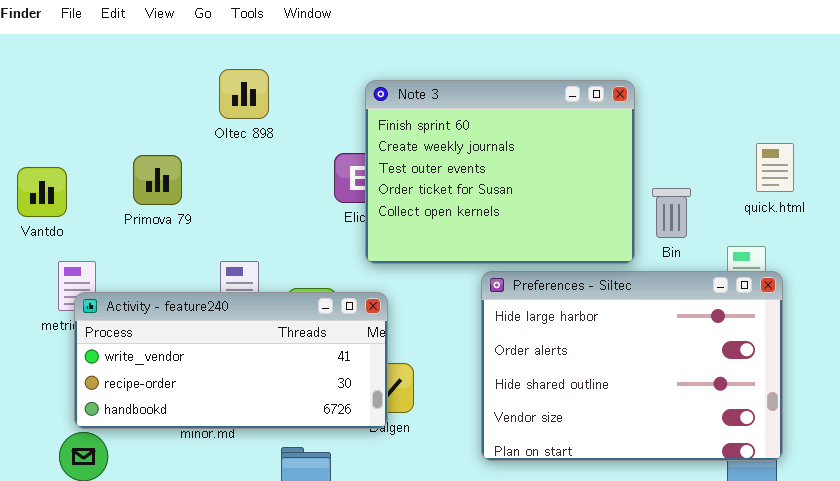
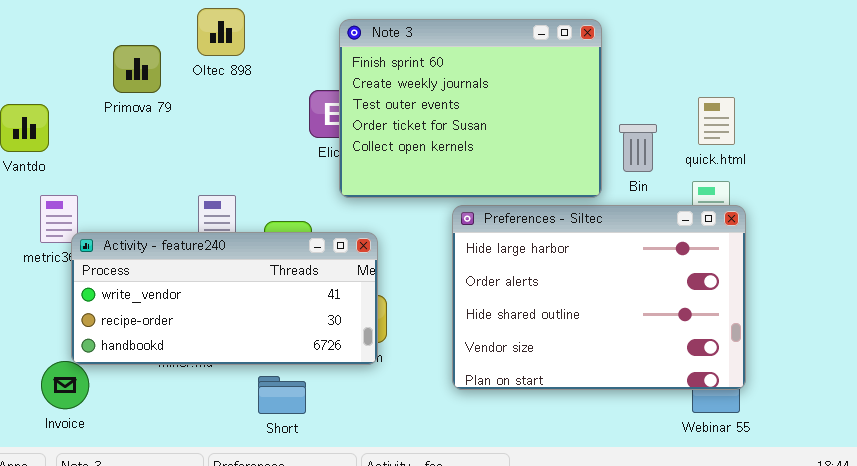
quick.html: [756,143,794,192] -> [698,97,735,145], moved
Primova 79: [133,155,182,205] -> [113,45,161,93], moved
Activity - feature240: [74,292,388,429] -> [71,232,378,365], moved

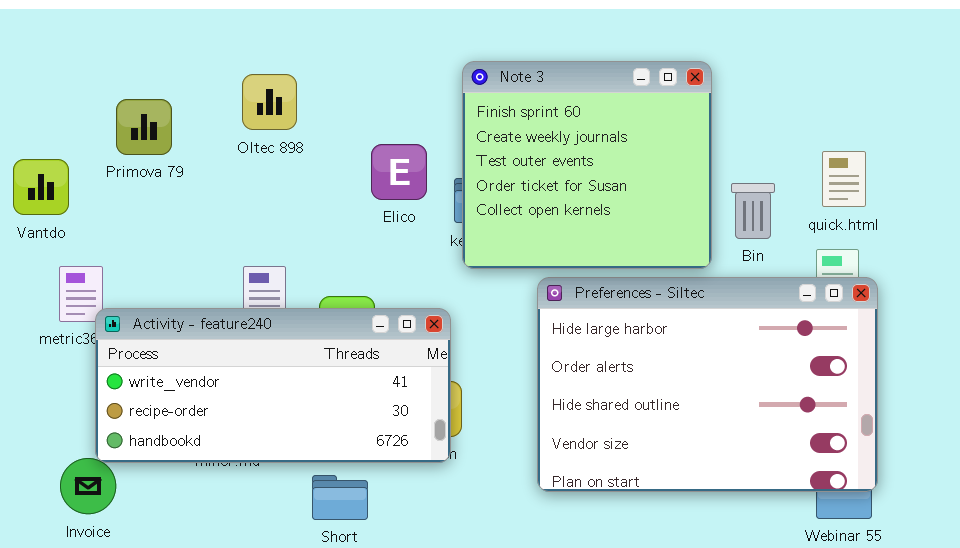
Oltec 898: [197,8,245,56] -> [242,74,297,130], moved
Note 3: [339,19,602,198] -> [462,61,712,269], resized
Primova 79: [113,45,161,93] -> [116,99,172,155], moved

